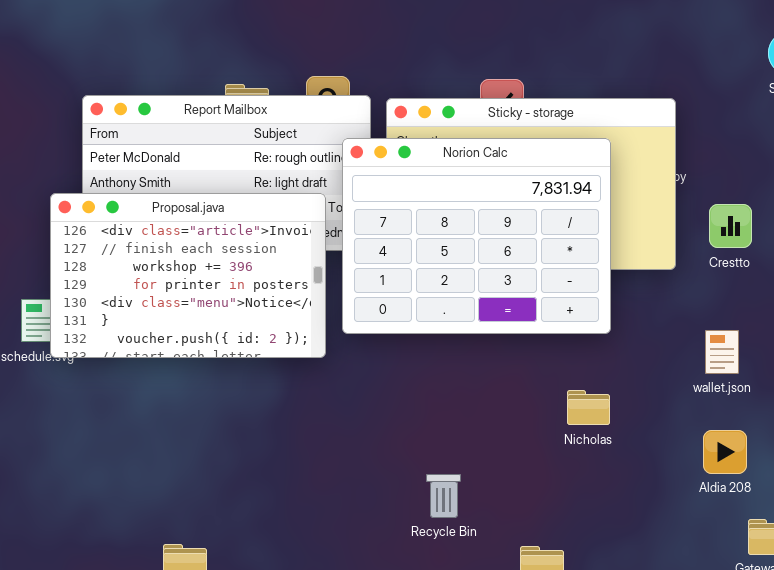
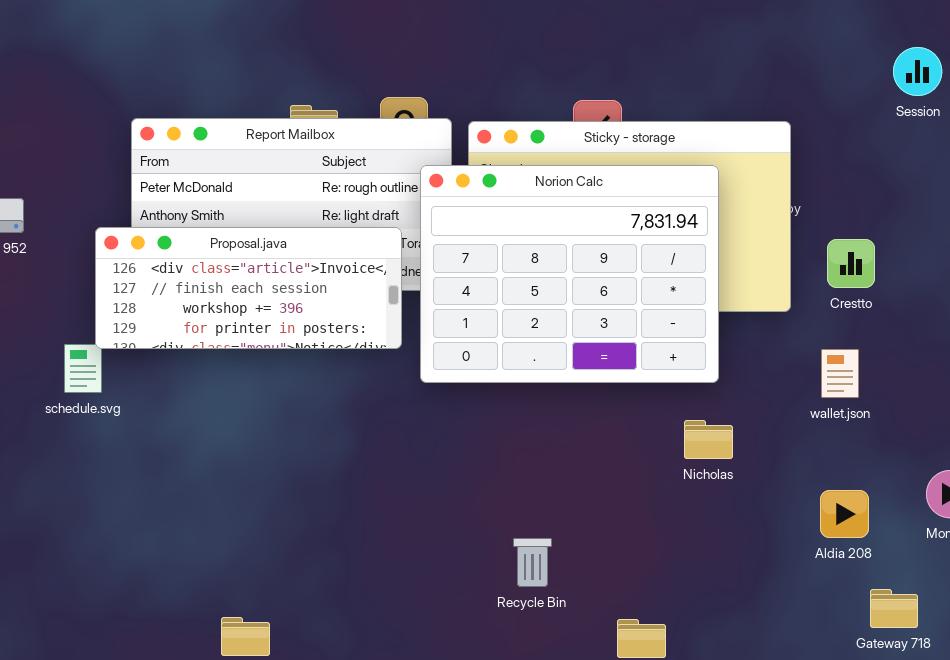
Proposal.java: [50,193,326,358] -> [95,227,402,349], resized
wallet.json: [705,330,739,374] -> [821,349,859,398], moved
Nicholas: [567,390,610,425] -> [684,420,733,459], moved

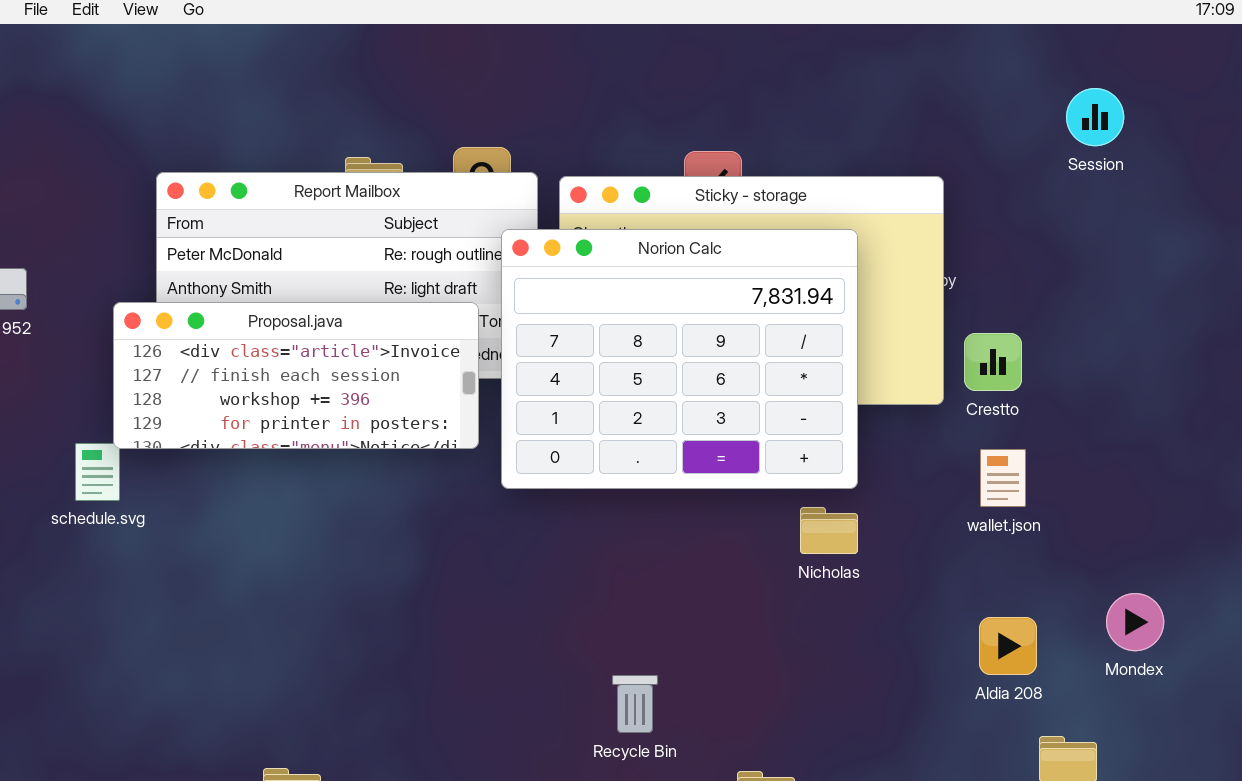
Crestto: [827,239,875,288] -> [964,333,1022,391], moved
Nicholas: [684,420,733,459] -> [800,507,858,554], moved

